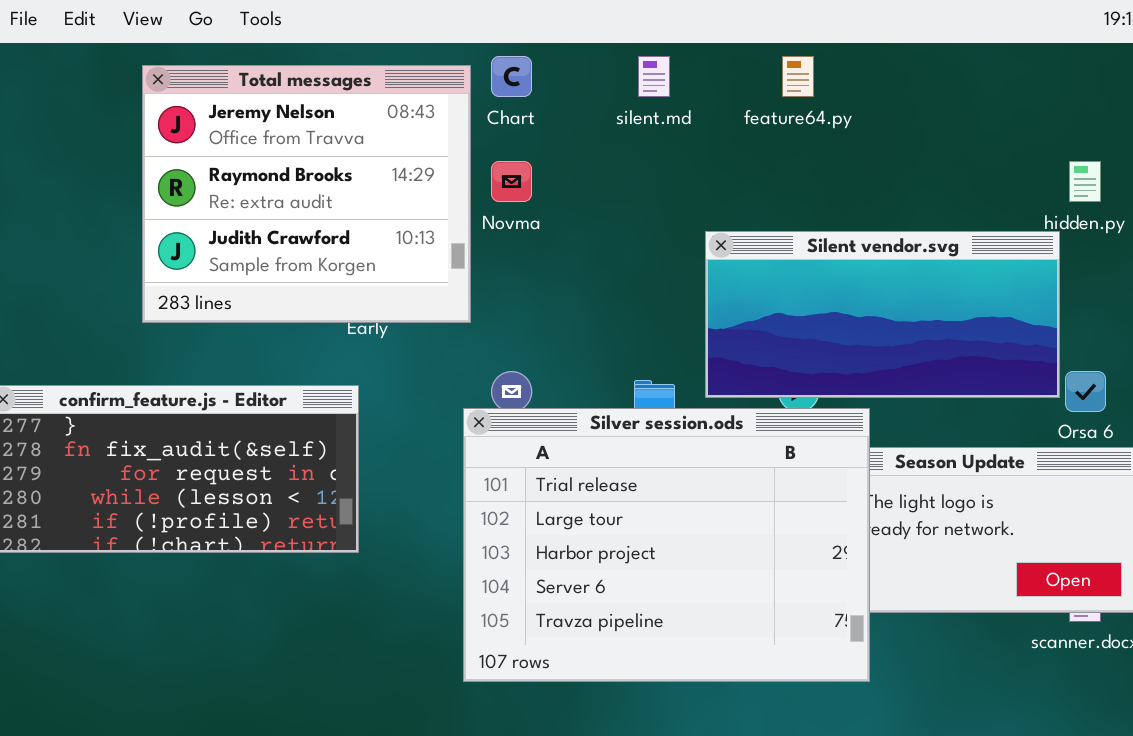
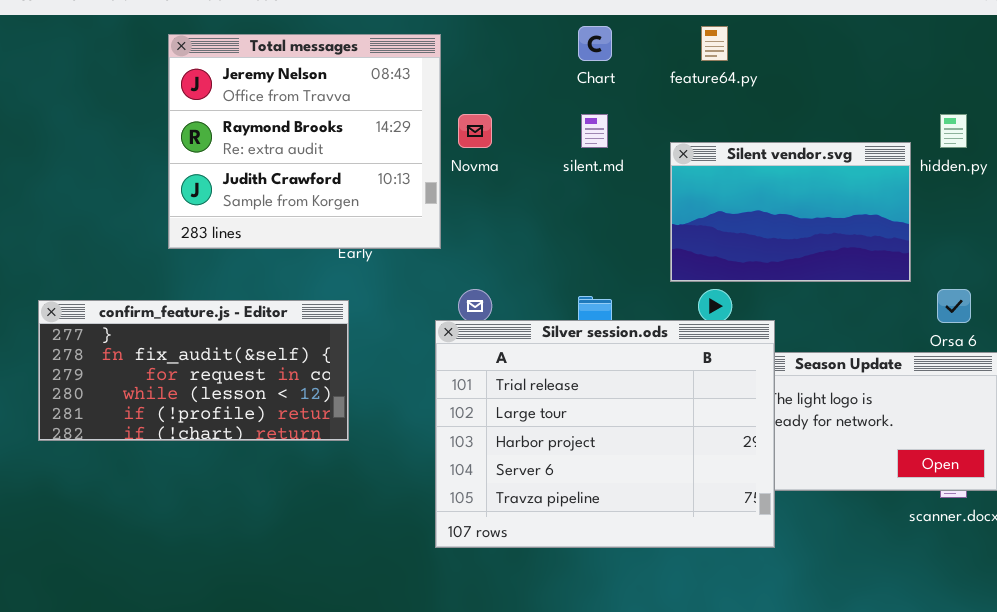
Chart: [491,56,532,97] -> [578,26,612,61], moved
silent.md: [638,56,670,97] -> [581,114,608,148], moved
Silent vendor.svg: [705,231,1060,398] -> [670,142,911,282], moved, resized

